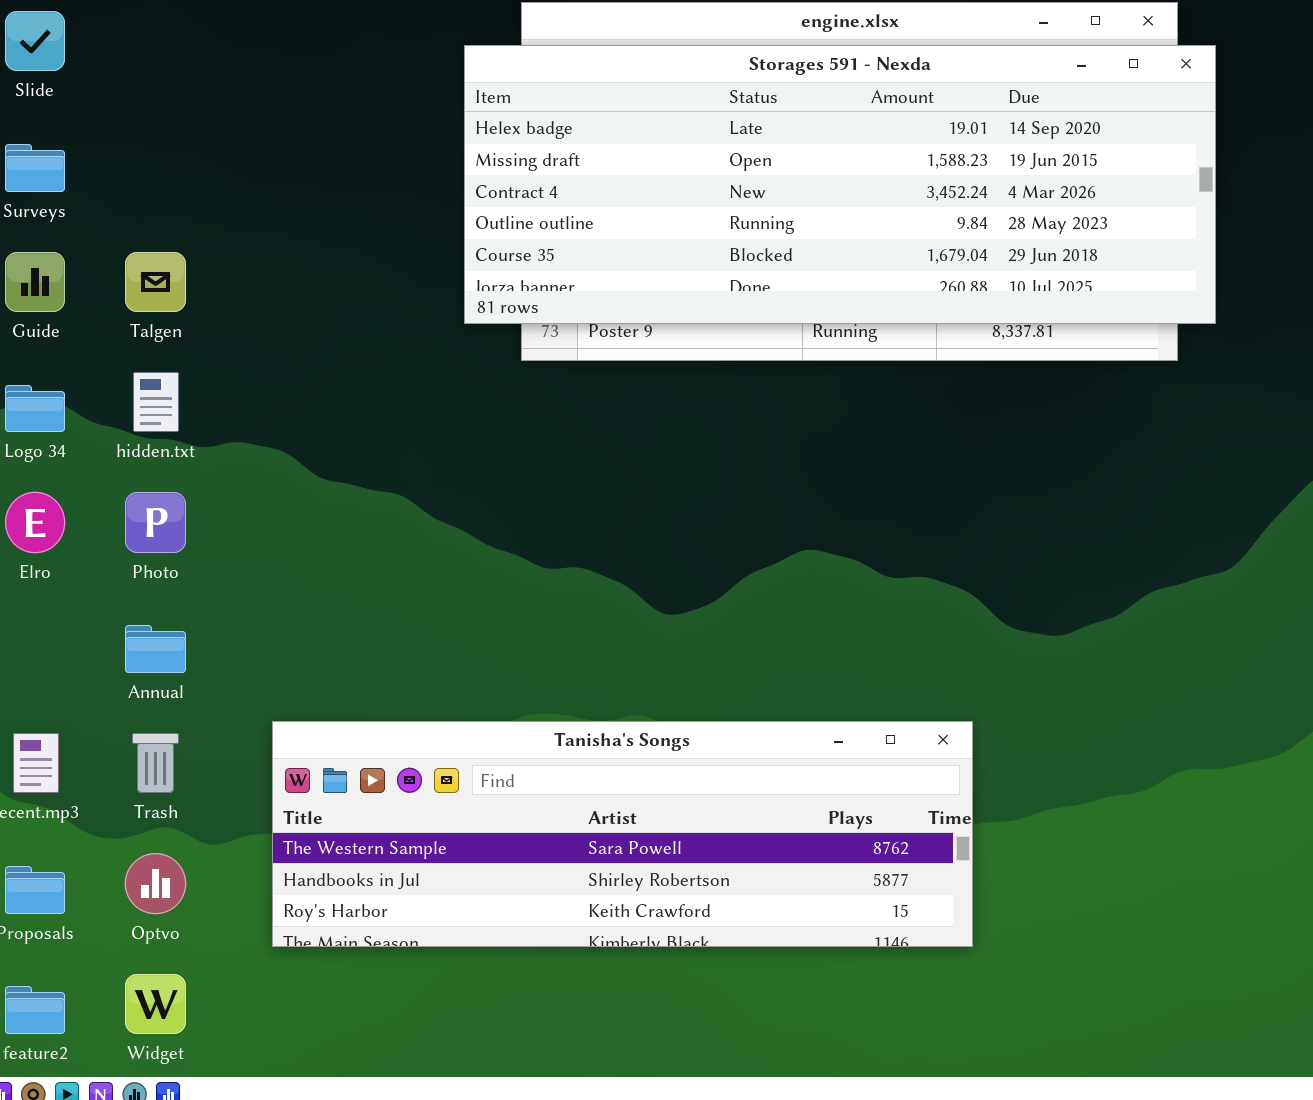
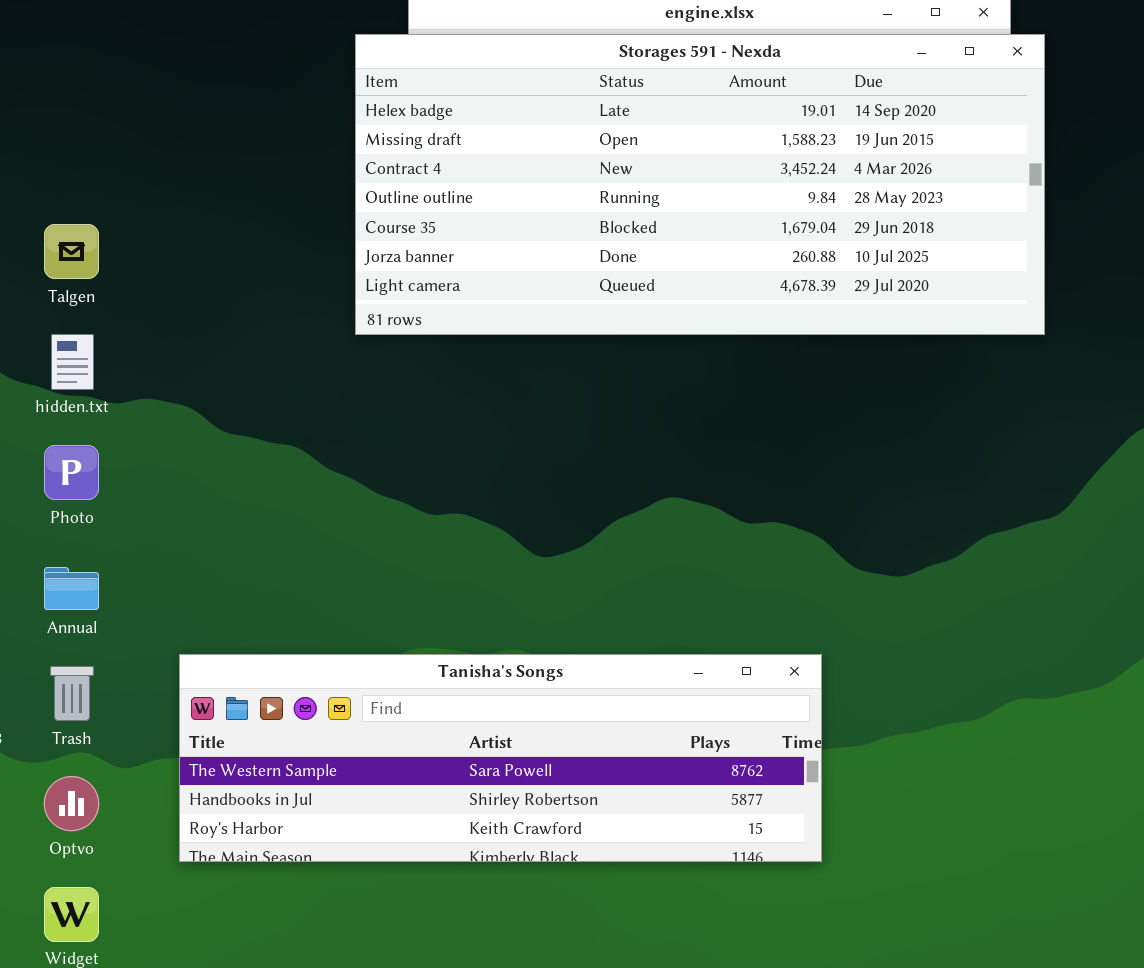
Storages 591 - Nexda: [464,45,1216,324] -> [355,34,1045,335], resized

